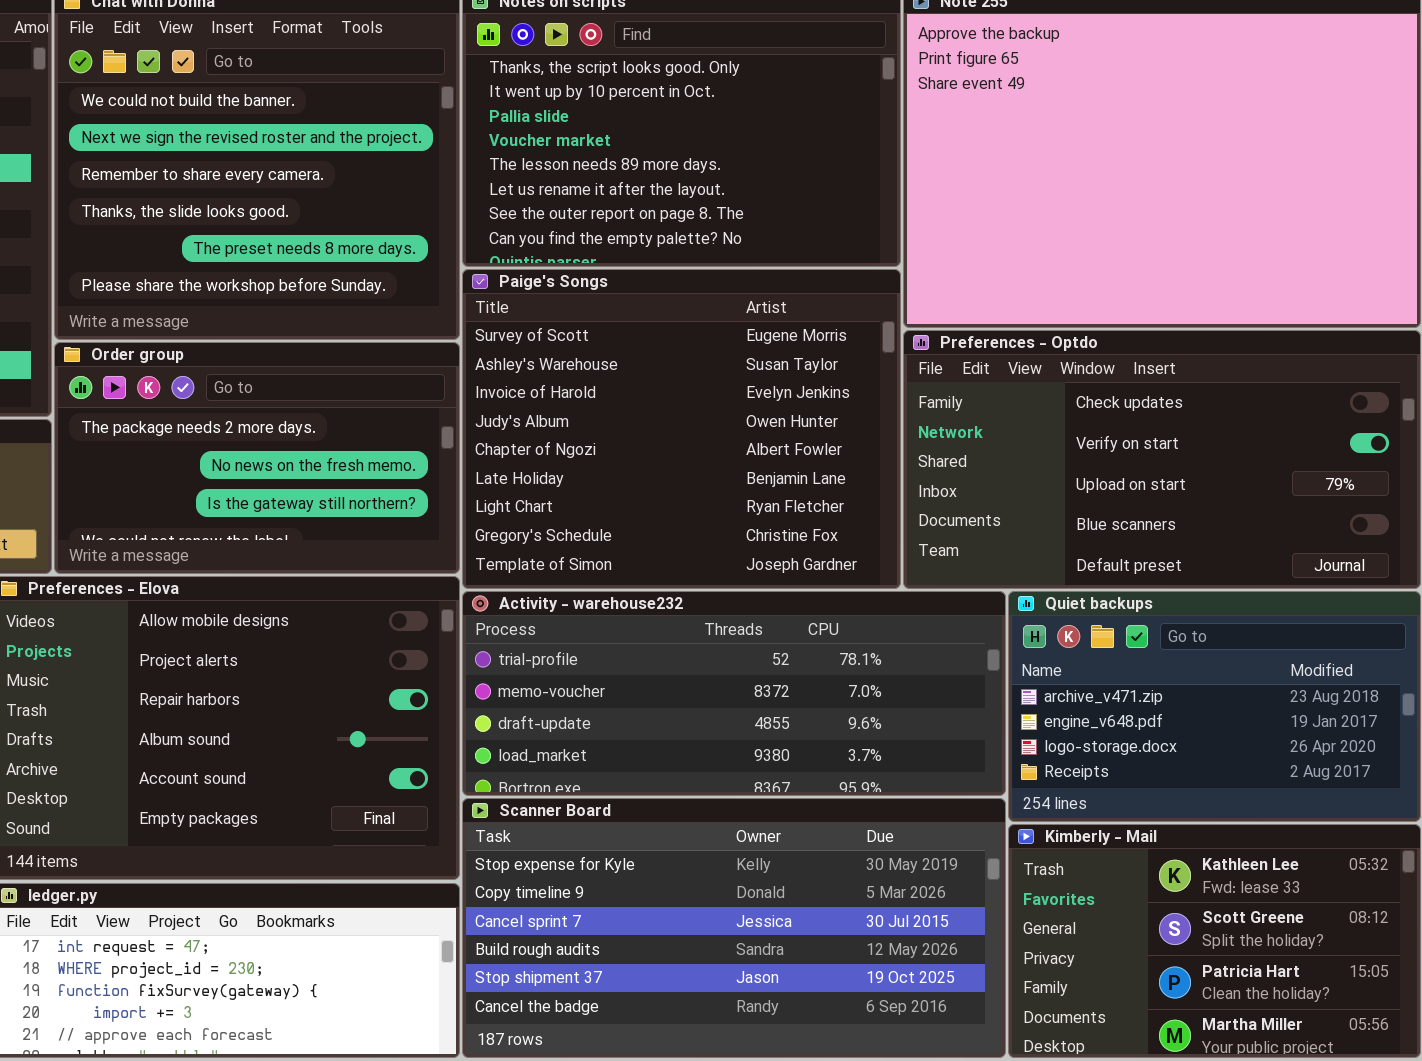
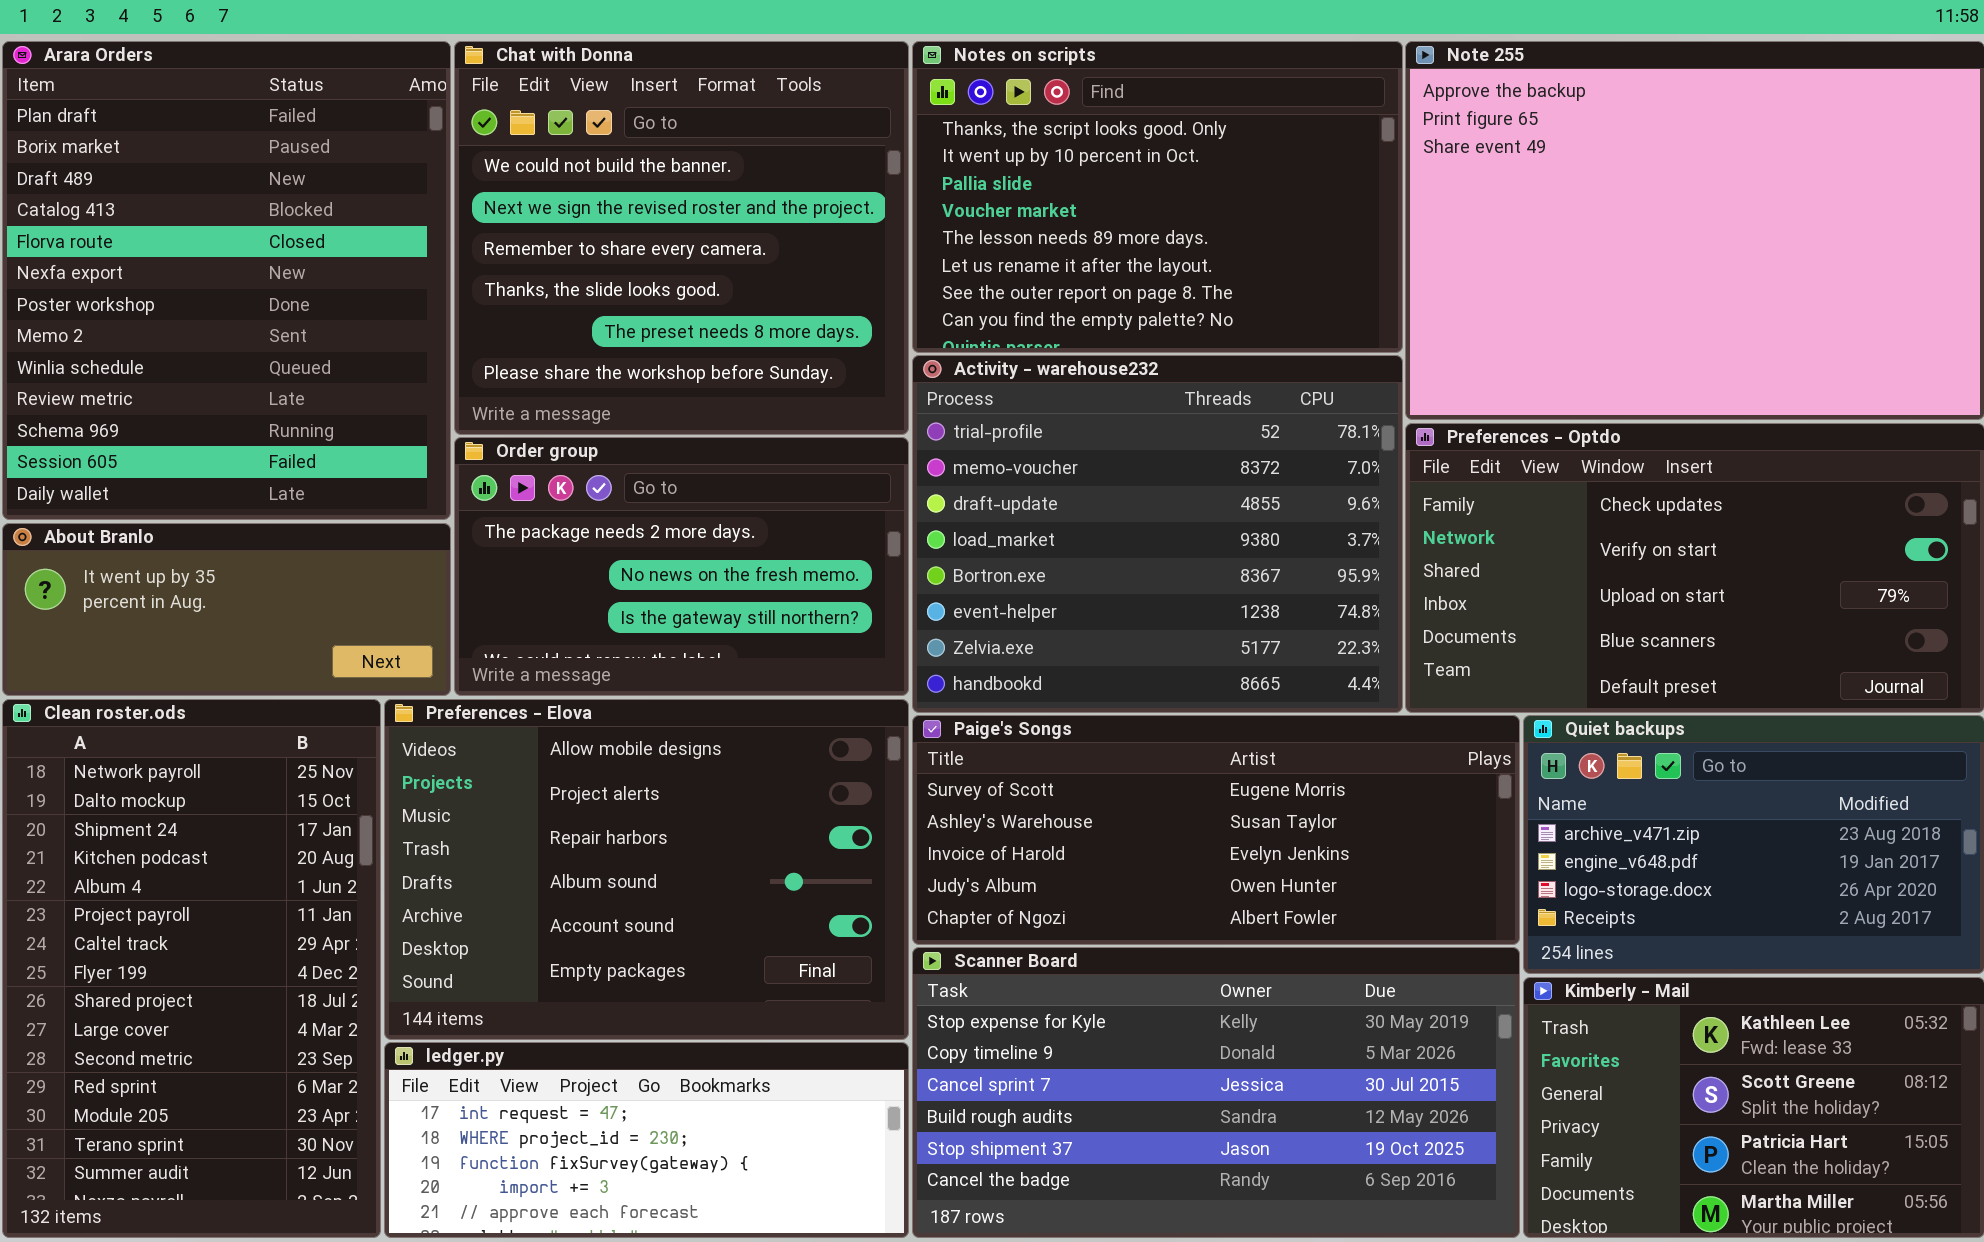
Paige's Songs: [462,269,901,589] -> [912,715,1520,945], moved, resized
Activity - warehouse232: [462,591,1006,796] -> [912,355,1403,713], moved, resized

